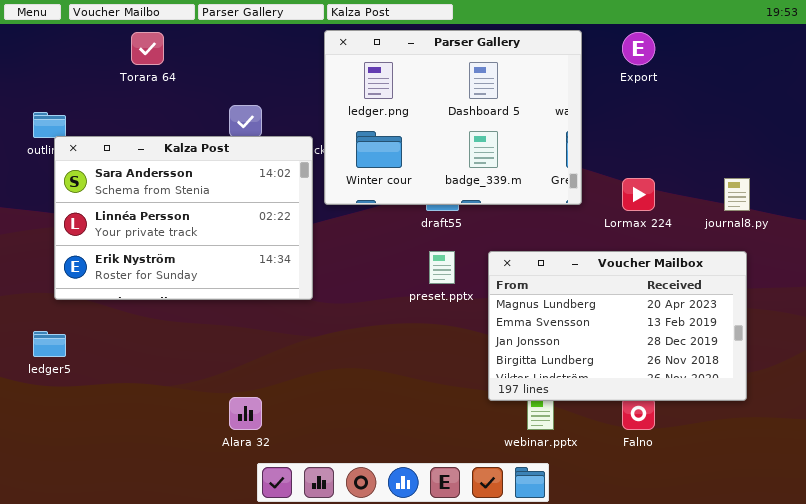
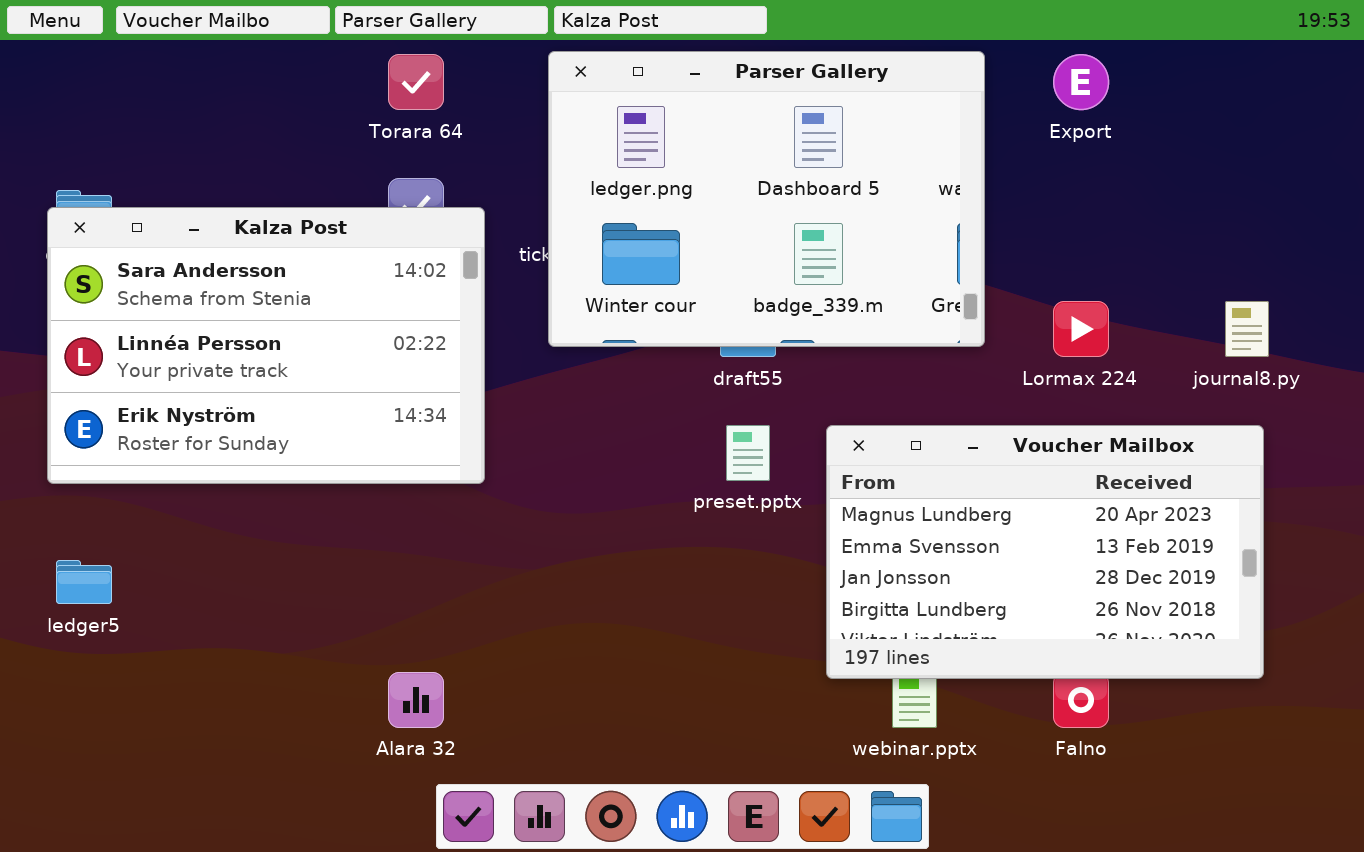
Torara 64: [131,32,164,65] -> [388,54,444,110], moved
Kalza Post: [54,136,313,300] -> [47,207,485,484], moved

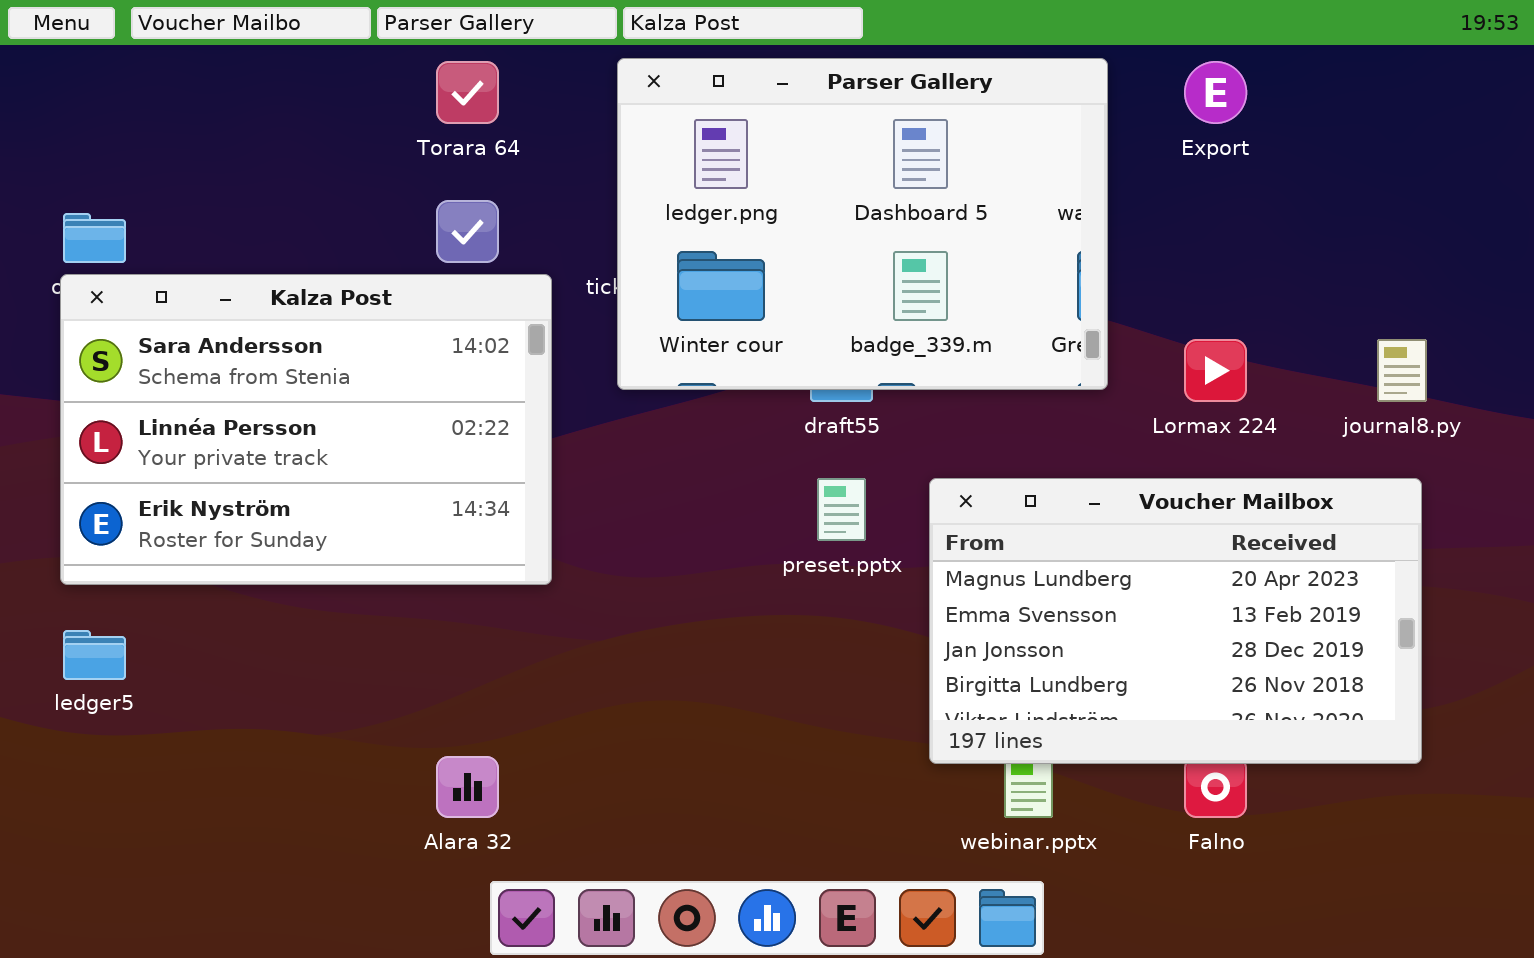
Kalza Post: [47,207,485,484] -> [60,274,552,585], moved

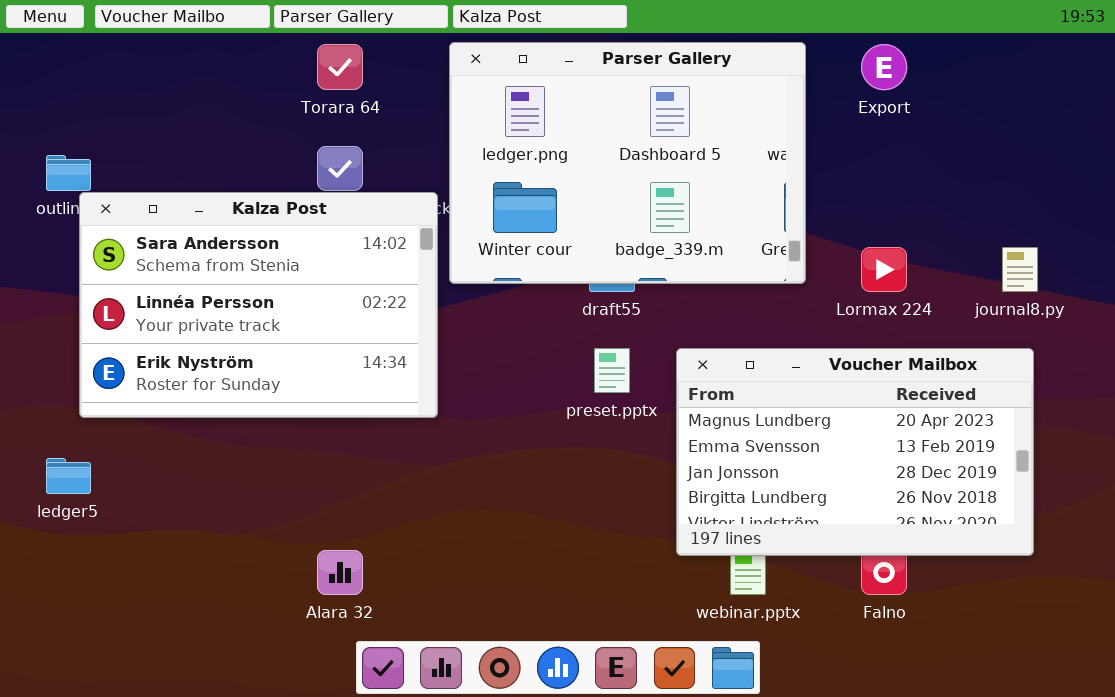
Kalza Post: [60,274,552,585] -> [79,192,438,418], moved

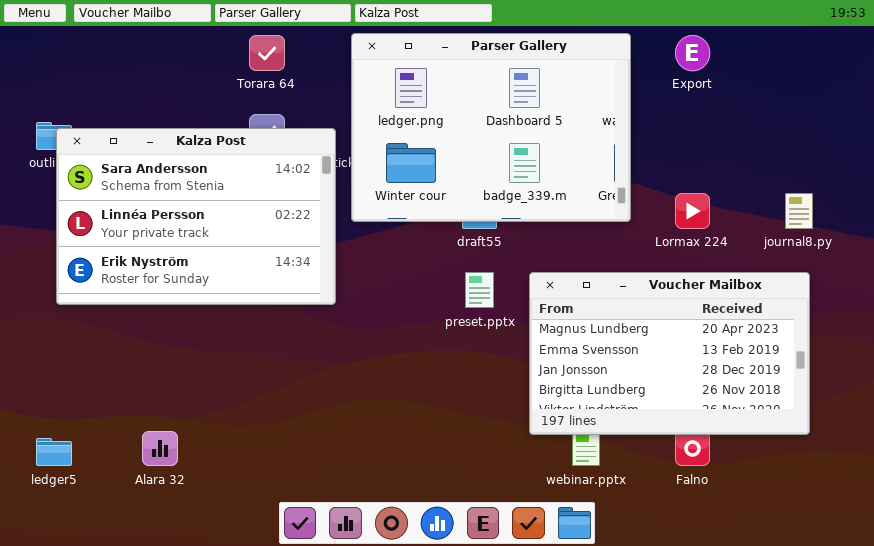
Kalza Post: [79,192,438,418] -> [56,128,336,305], moved
ledger5: [46,458,91,494] -> [36,438,72,466], moved
Alara 32: [317,550,363,595] -> [142,431,178,466], moved

